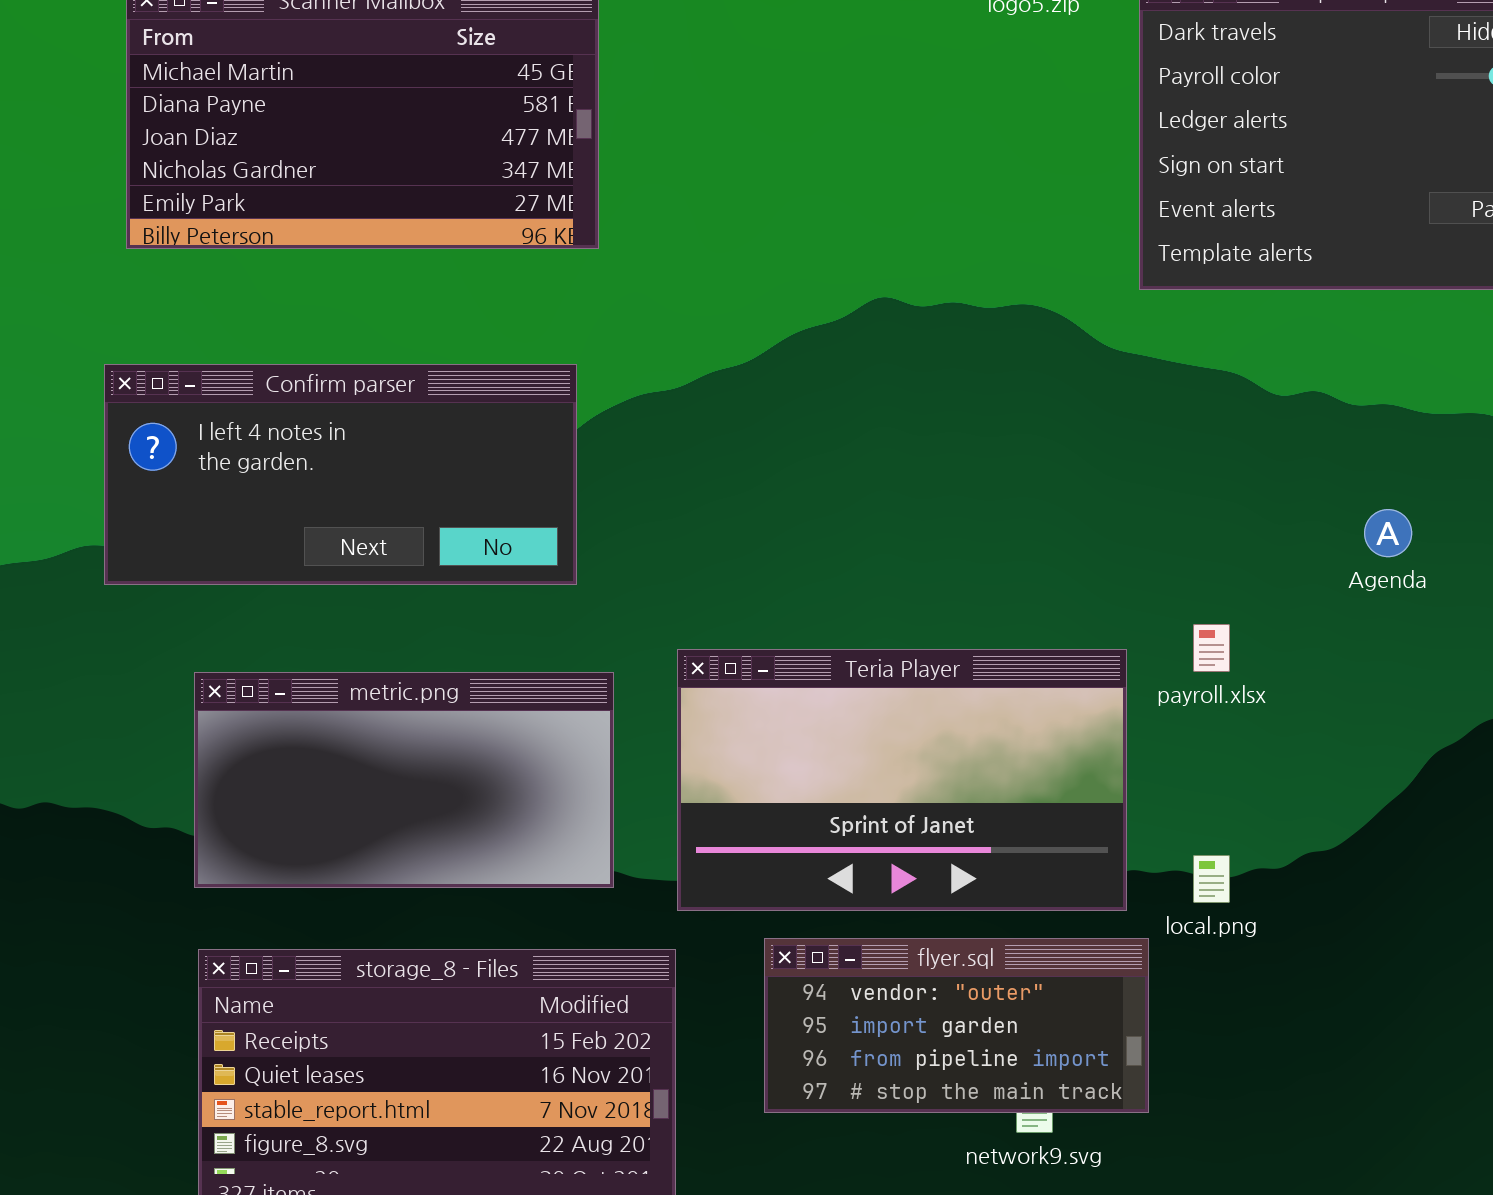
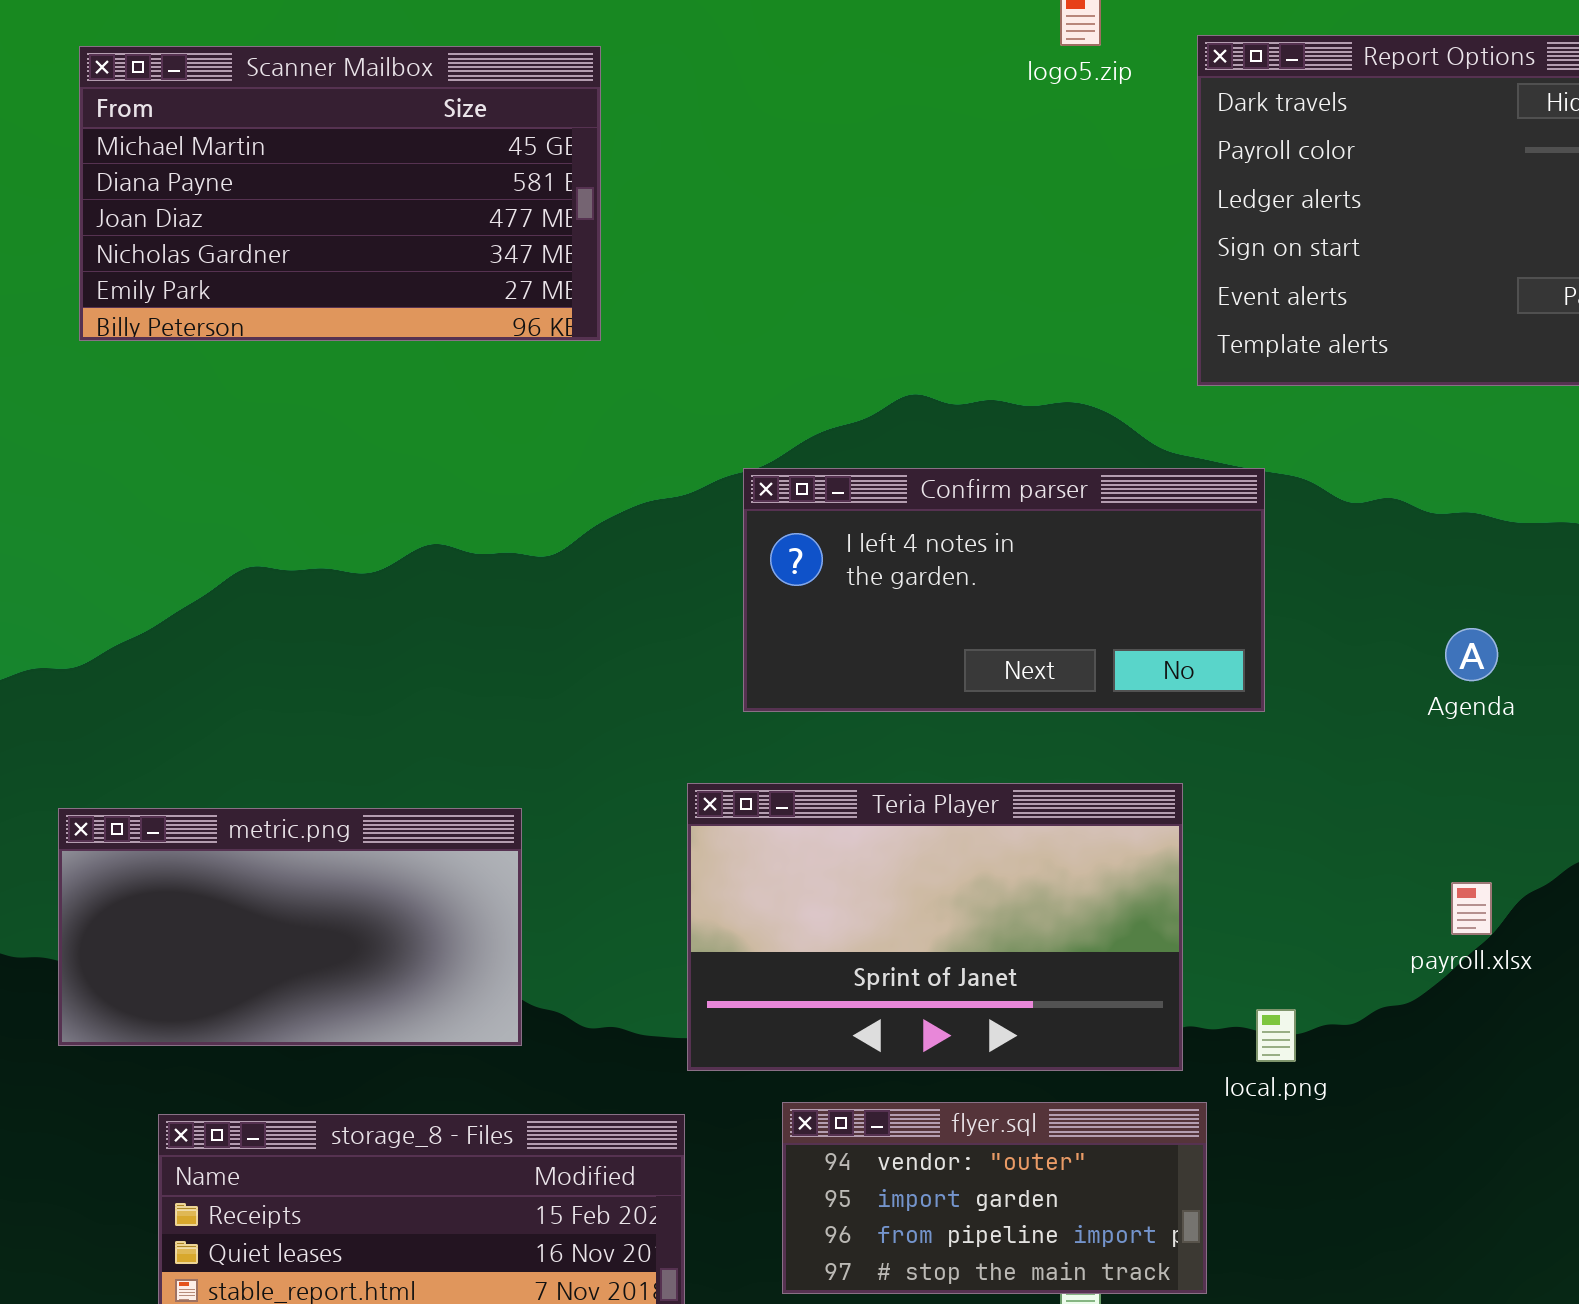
Confirm parser: [104,364,577,585] -> [743,468,1265,712], moved
payroll.xlsx: [1193,624,1230,672] -> [1451,882,1492,935], moved
metric.png: [194,672,614,888] -> [58,808,522,1046], moved

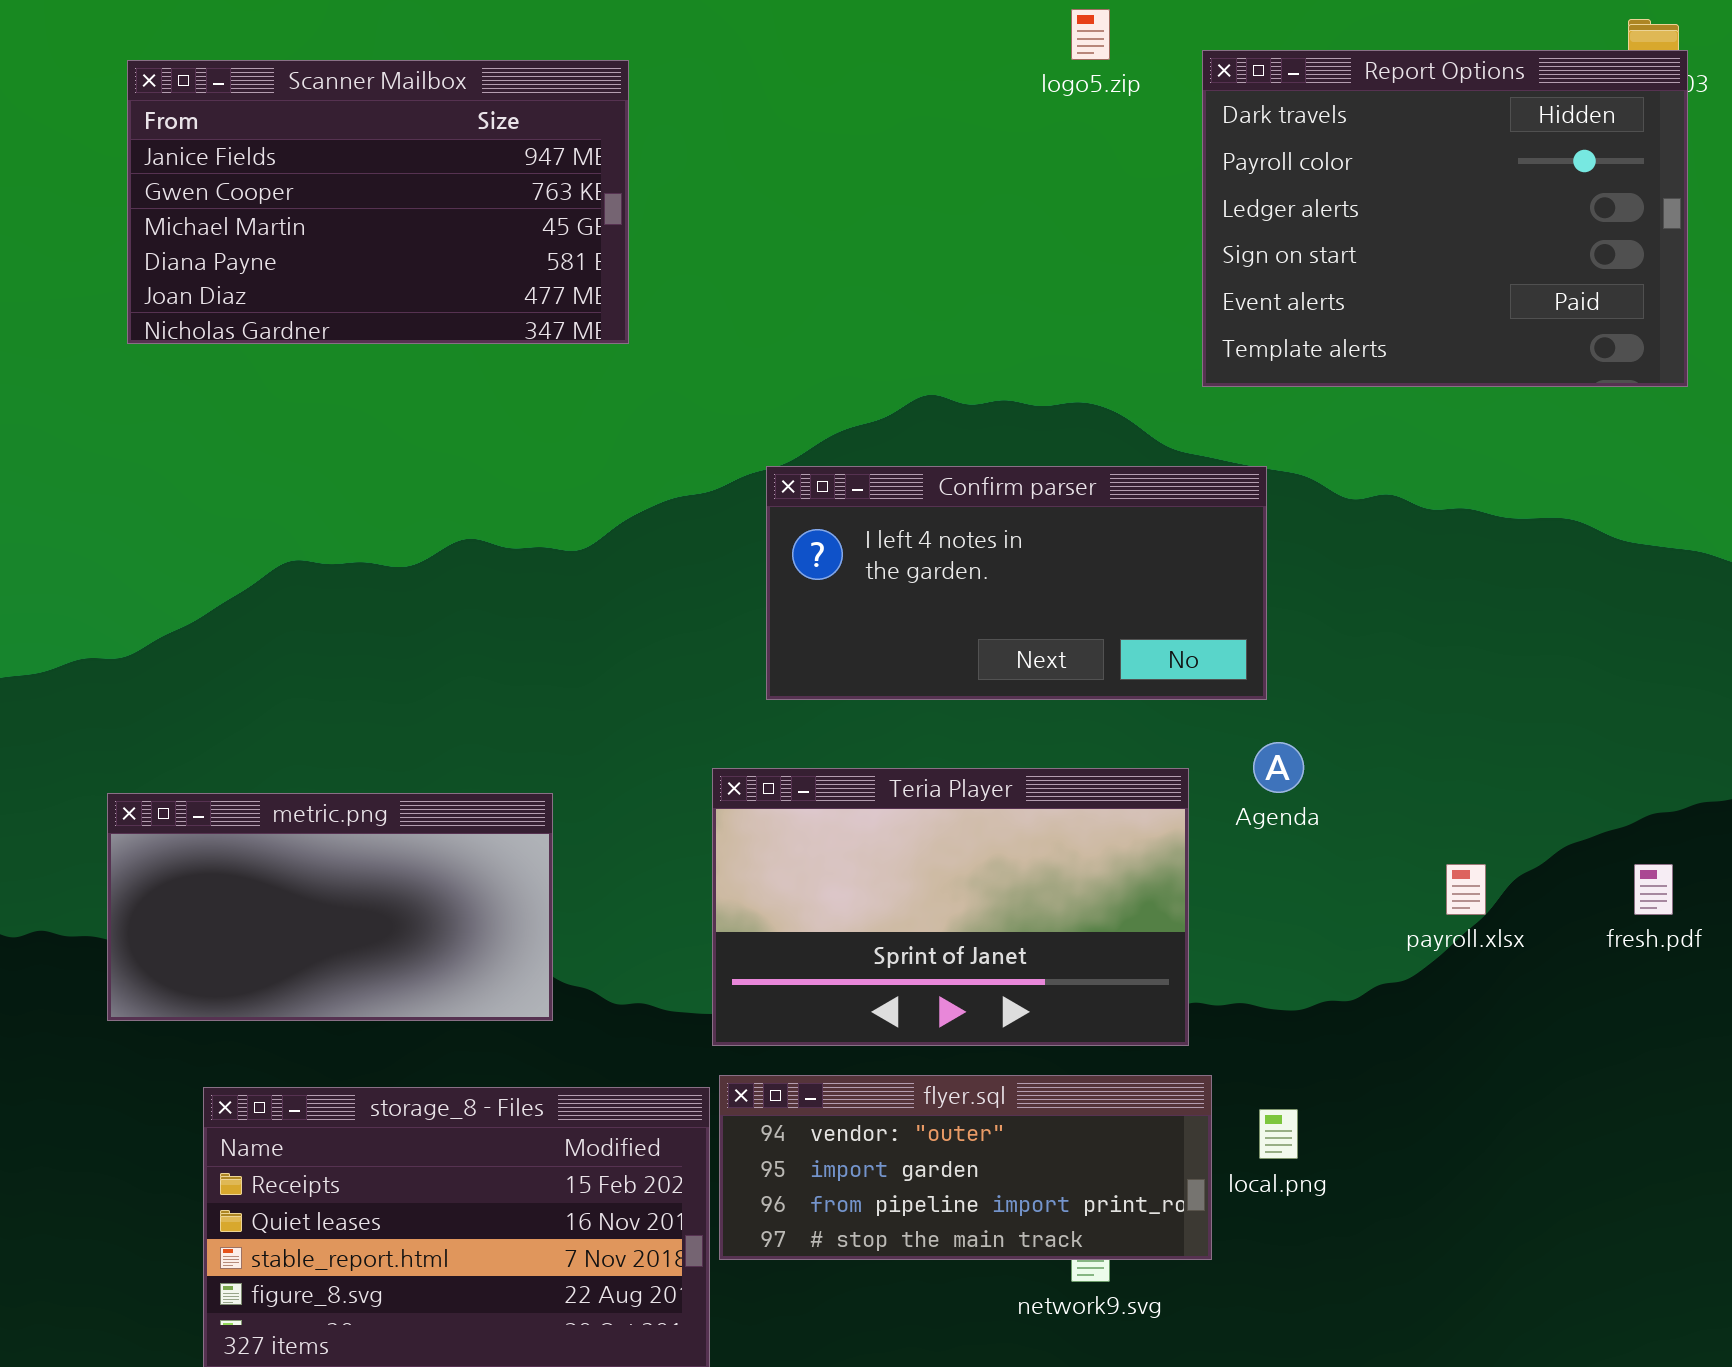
Scanner Mailbox: [79,46,601,341] -> [127,60,629,344], scrolled up 2 rows
Agenda: [1445,628,1498,681] -> [1253,742,1304,793], moved
local.png: [1256,1009,1296,1062] -> [1259,1109,1298,1159], moved
flyer.sql: [782,1102,1207,1294] -> [719,1075,1212,1260], resized

